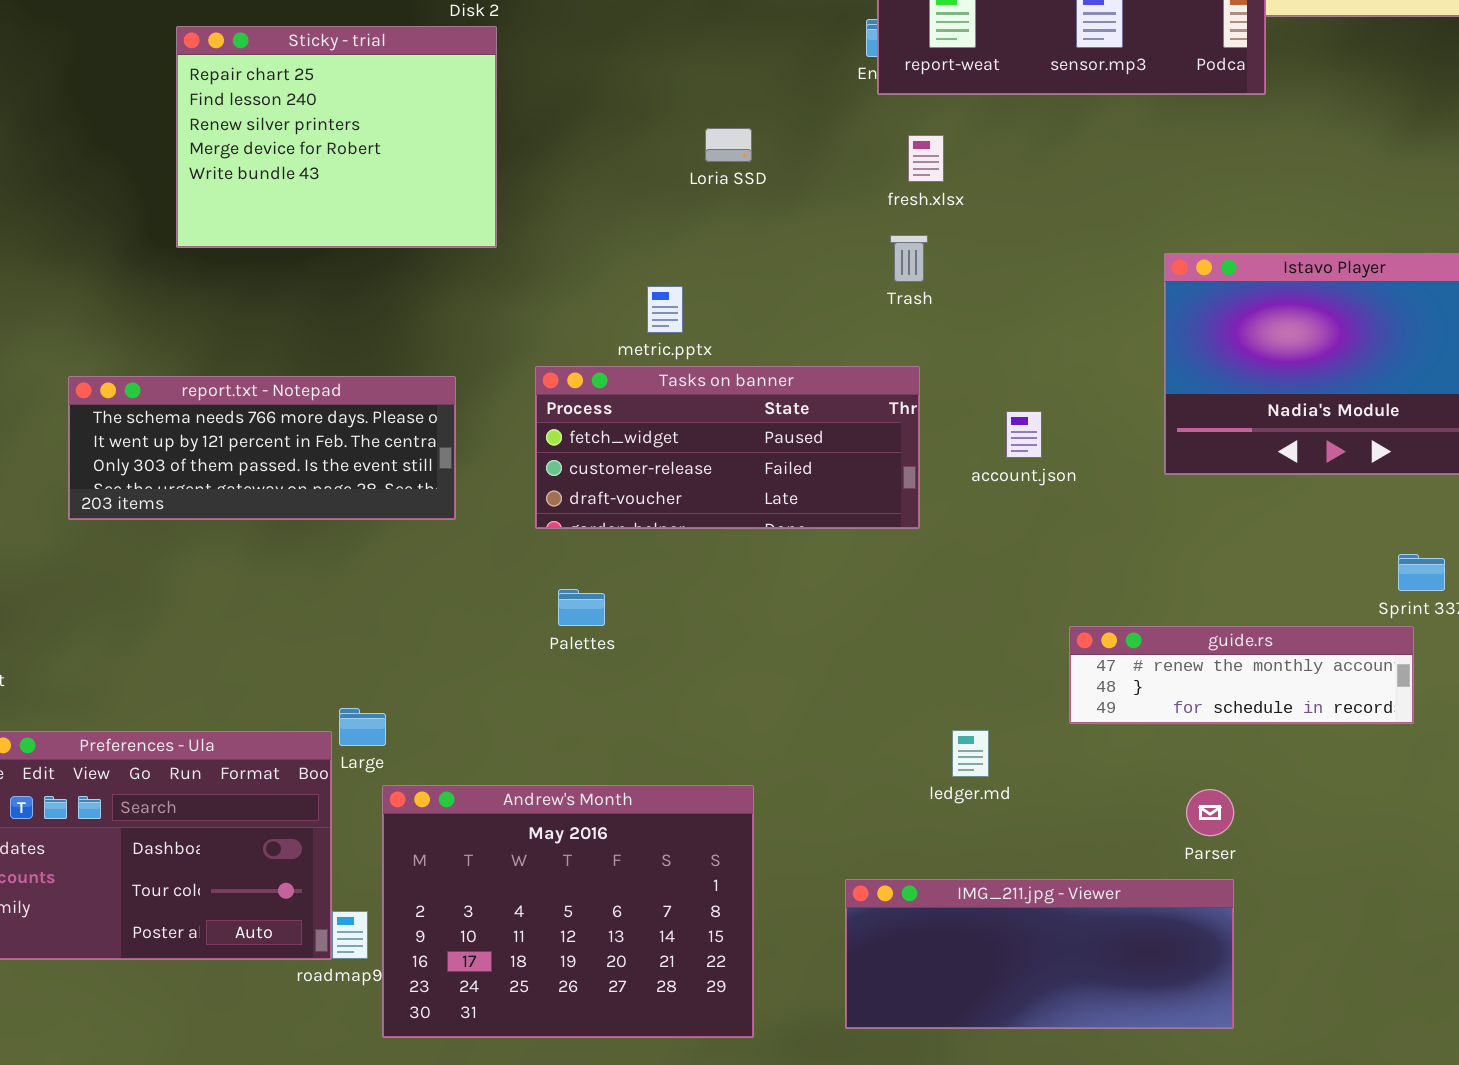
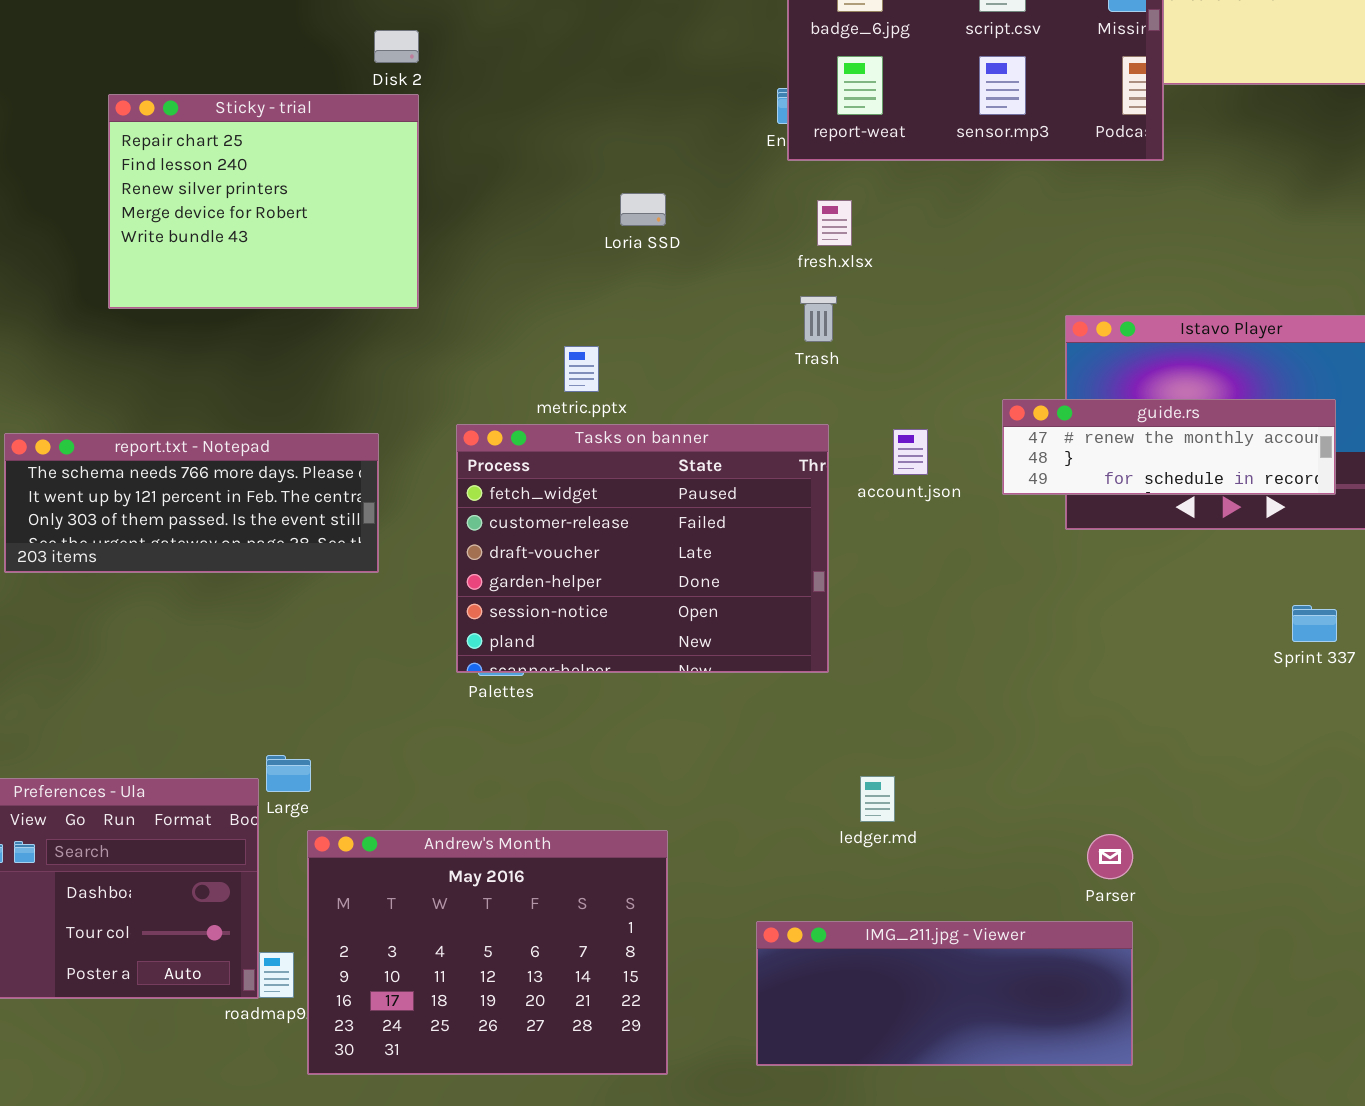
Tasks on banner: [535,366,920,529] -> [456,424,829,673], resized
account.json: [1006,411,1042,458] -> [893,429,928,475], moved
guide.rs: [1069,626,1414,724] -> [1002,399,1336,495], moved

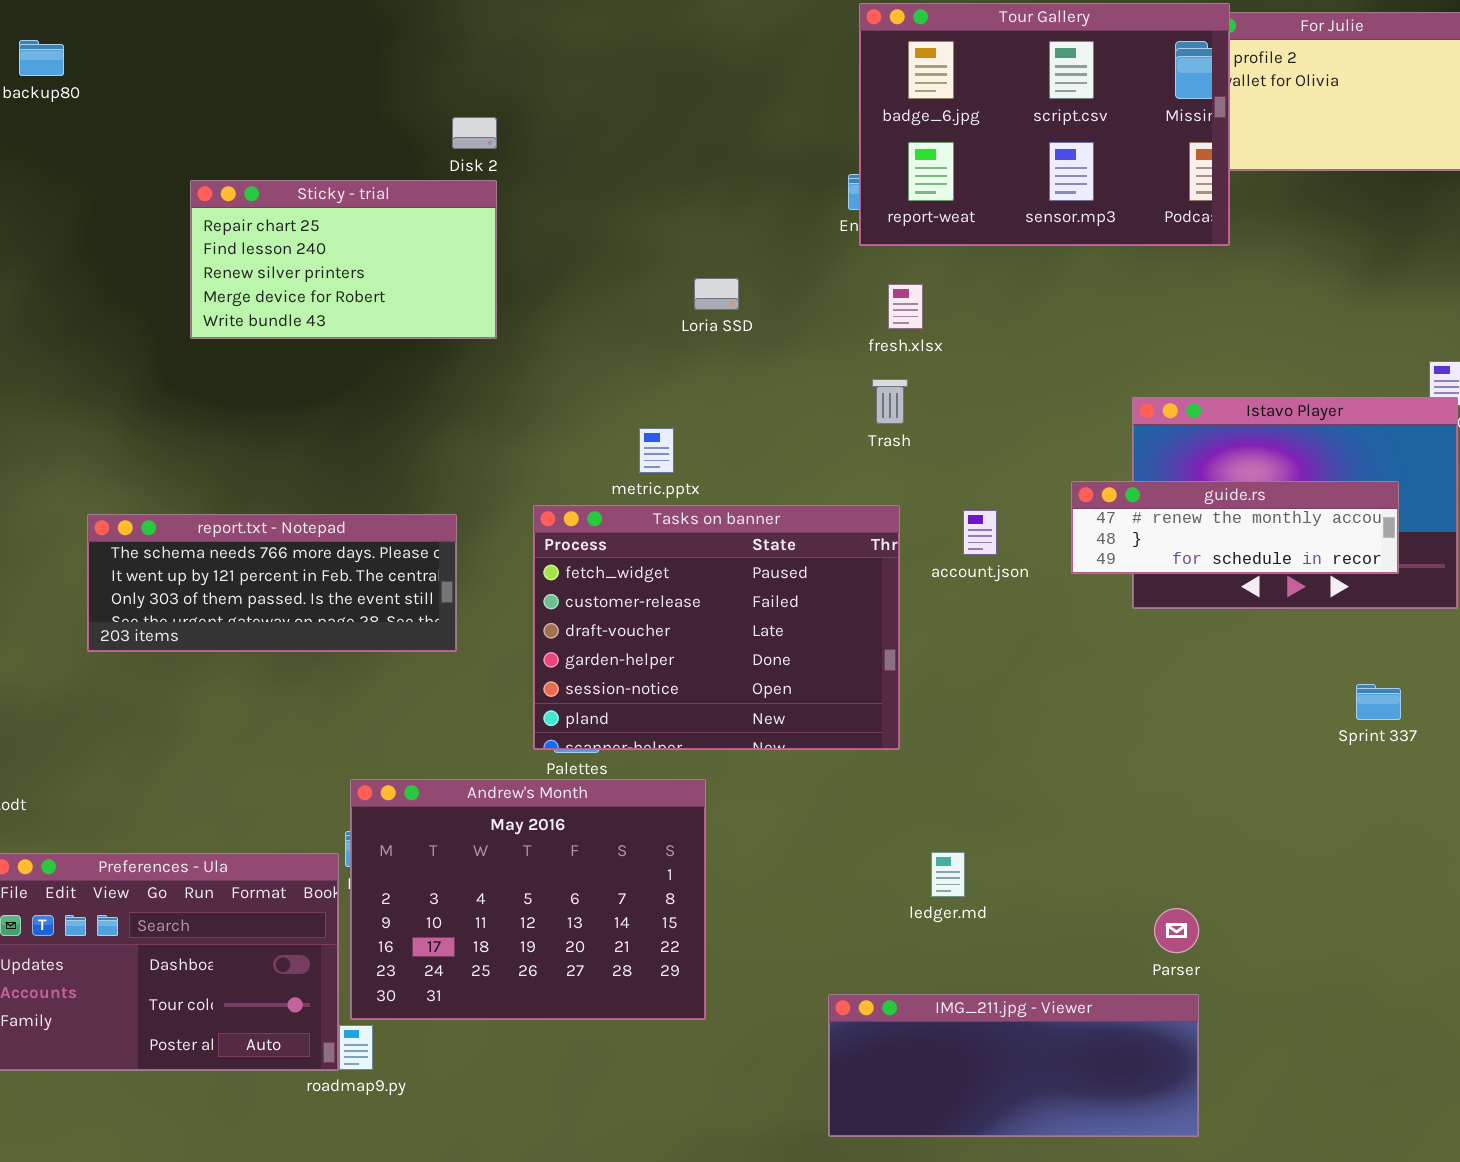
Sticky - trial: [108,94,419,309] -> [190,180,497,339], resized
Andrew's Month: [307,830,668,1075] -> [350,779,706,1020], moved

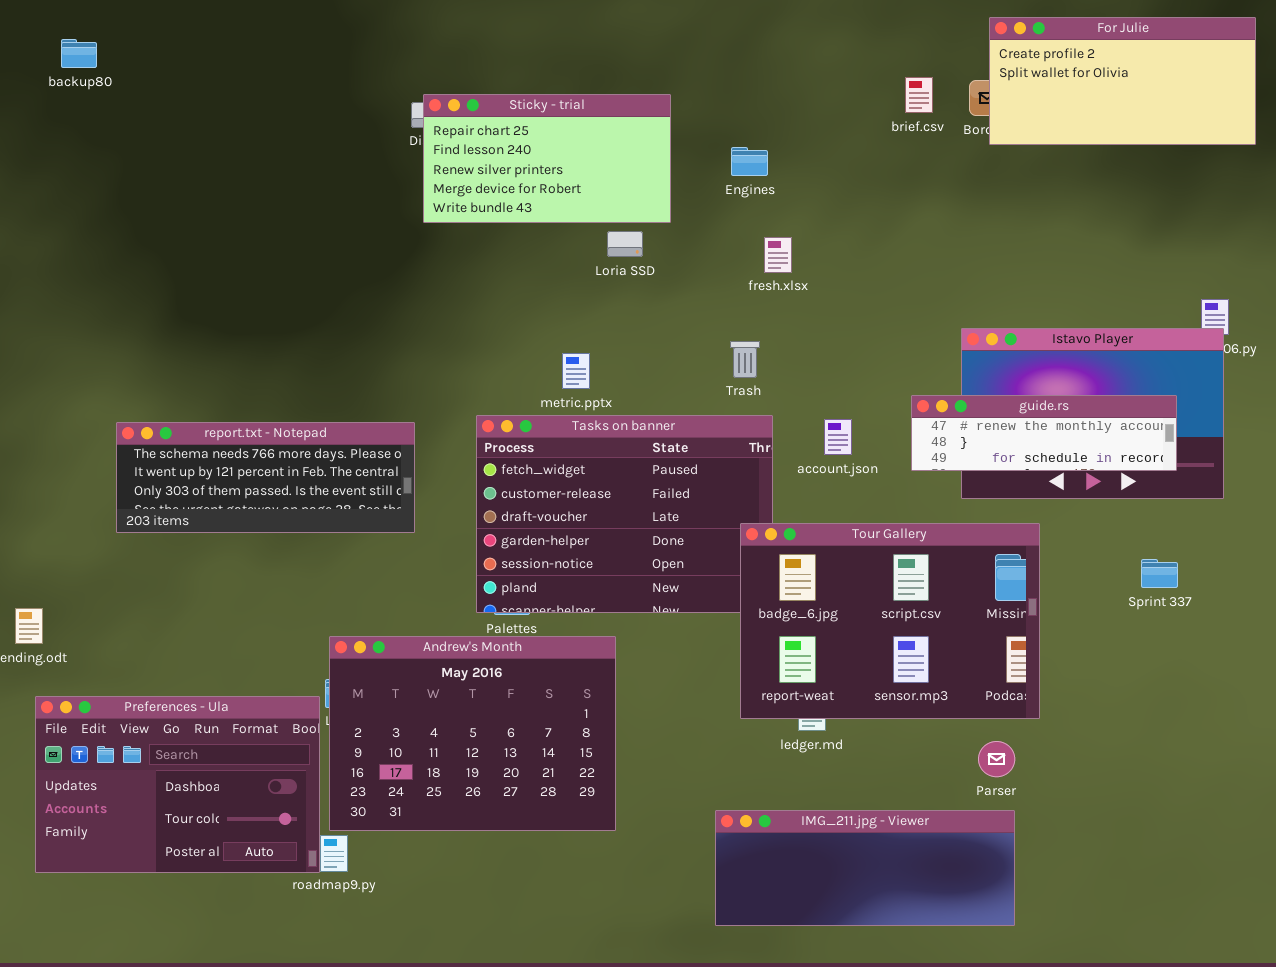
Tour Gallery: [859,3,1230,246] -> [740,523,1040,719], moved
Sticky - trial: [190,180,497,339] -> [423,94,671,223], moved
Trash: [872,379,908,424] -> [730,341,760,378], moved

